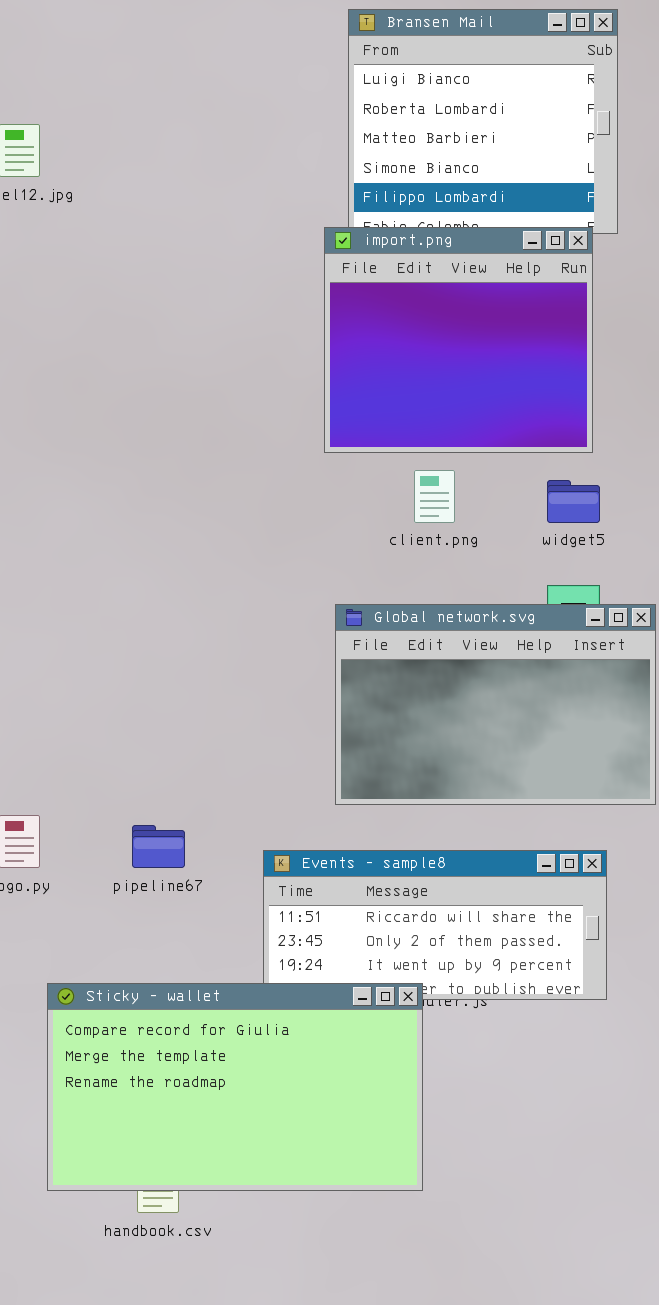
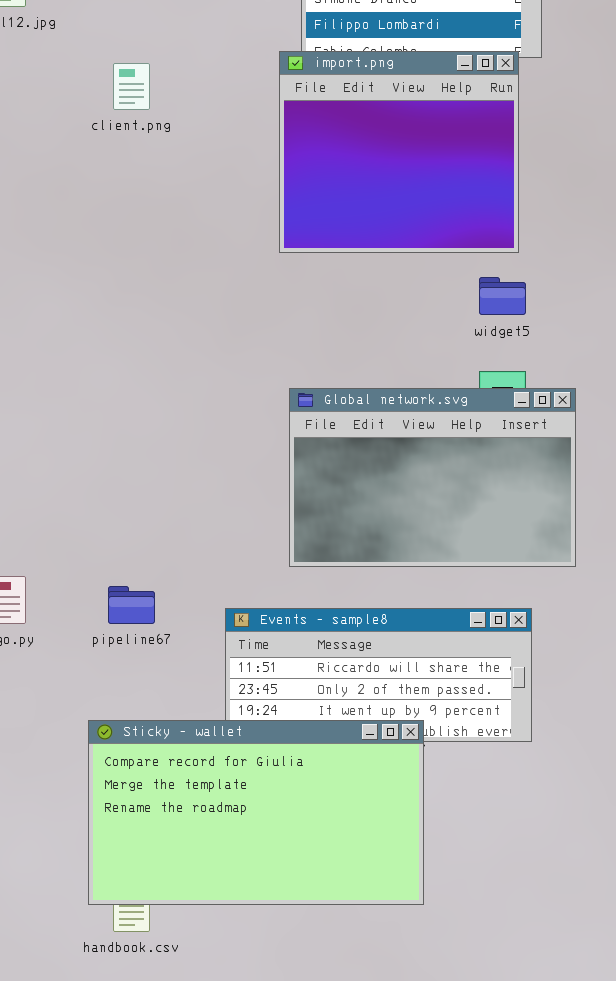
client.png: [414,470,455,523] -> [113,63,150,110], moved
Sticky - wallet: [47,983,423,1191] -> [88,720,424,905], moved

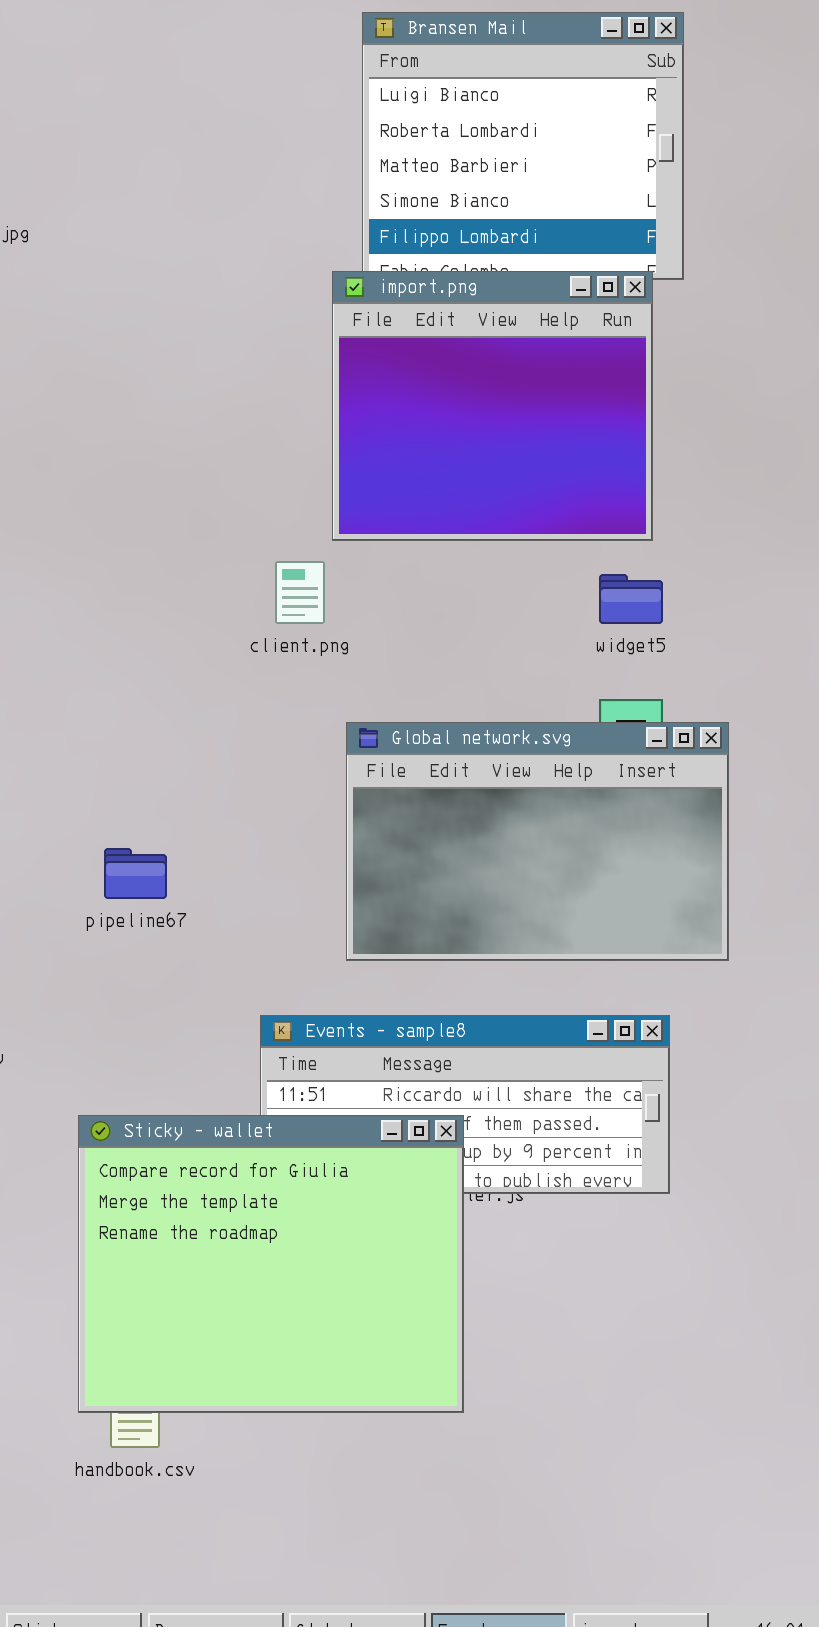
client.png: [113,63,150,110] -> [275,561,325,624], moved
pipeline67: [108,586,155,624] -> [104,848,167,899], moved
Sticky - wallet: [88,720,424,905] -> [78,1115,464,1413], resized

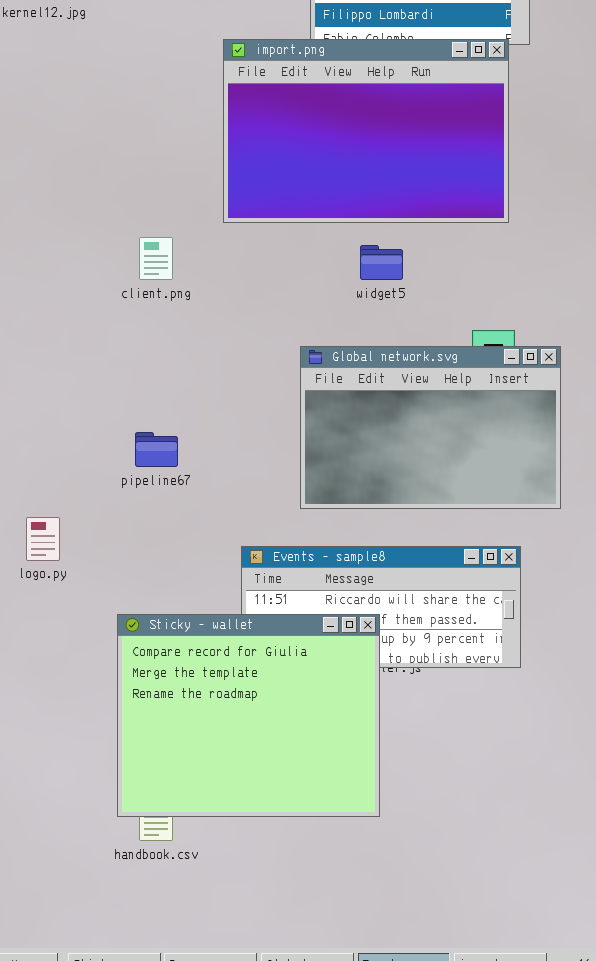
import.png: [332,271,653,541] -> [223,39,509,223], resized
client.png: [275,561,325,624] -> [139,237,173,280], moved
widget5: [599,574,663,624] -> [360,245,403,280], moved

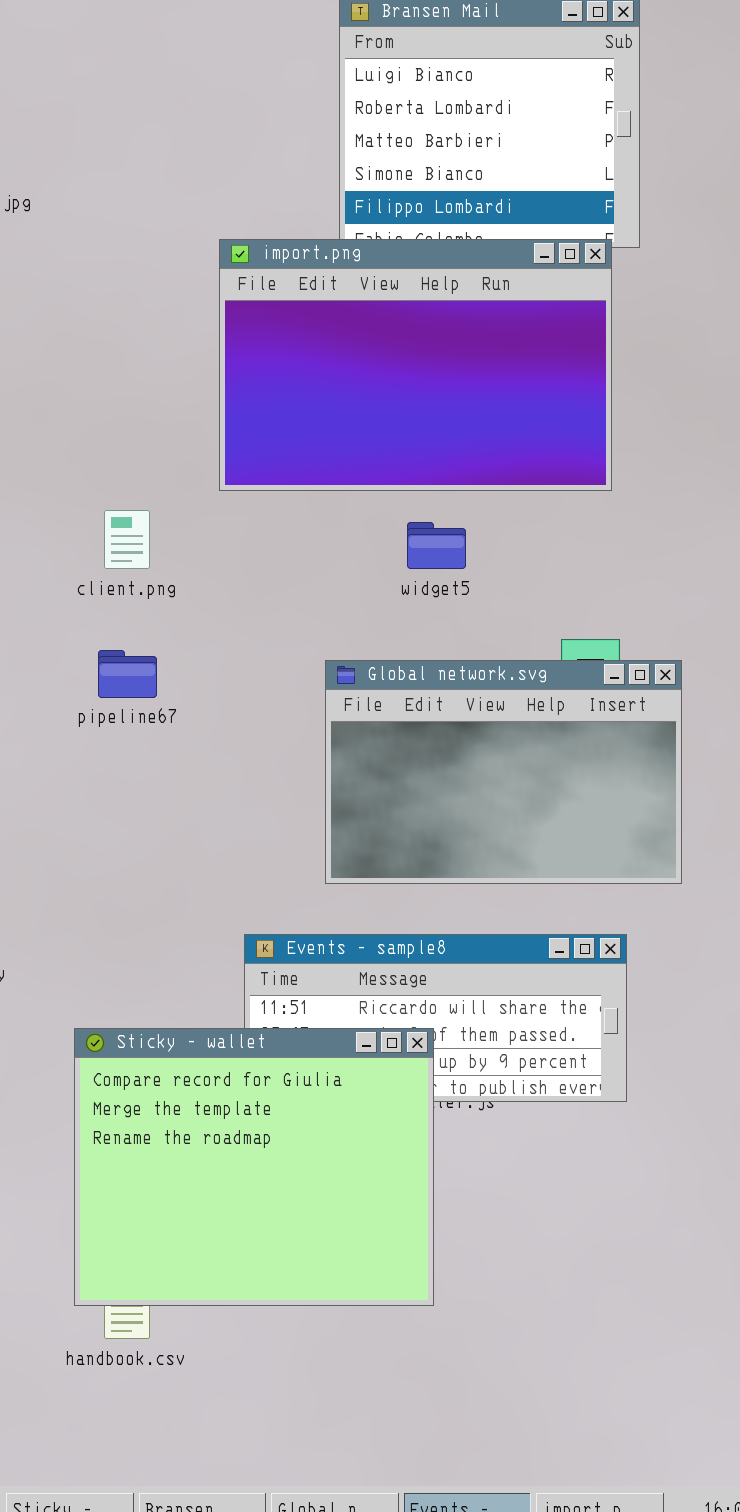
pipeline67: [135,432,178,467] -> [98,650,157,698], moved

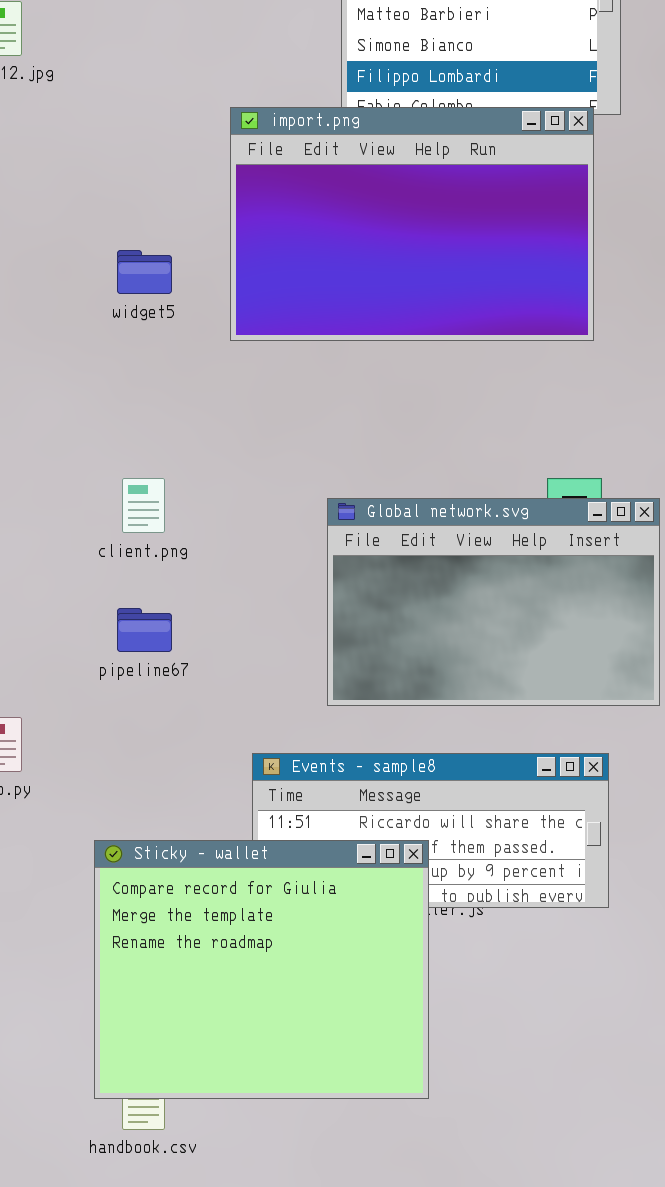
client.png: [104,510,150,569] -> [122,478,165,533], moved
widget5: [407,522,466,569] -> [117,250,172,294], moved
pipeline67: [98,650,157,698] -> [117,608,172,652], moved

